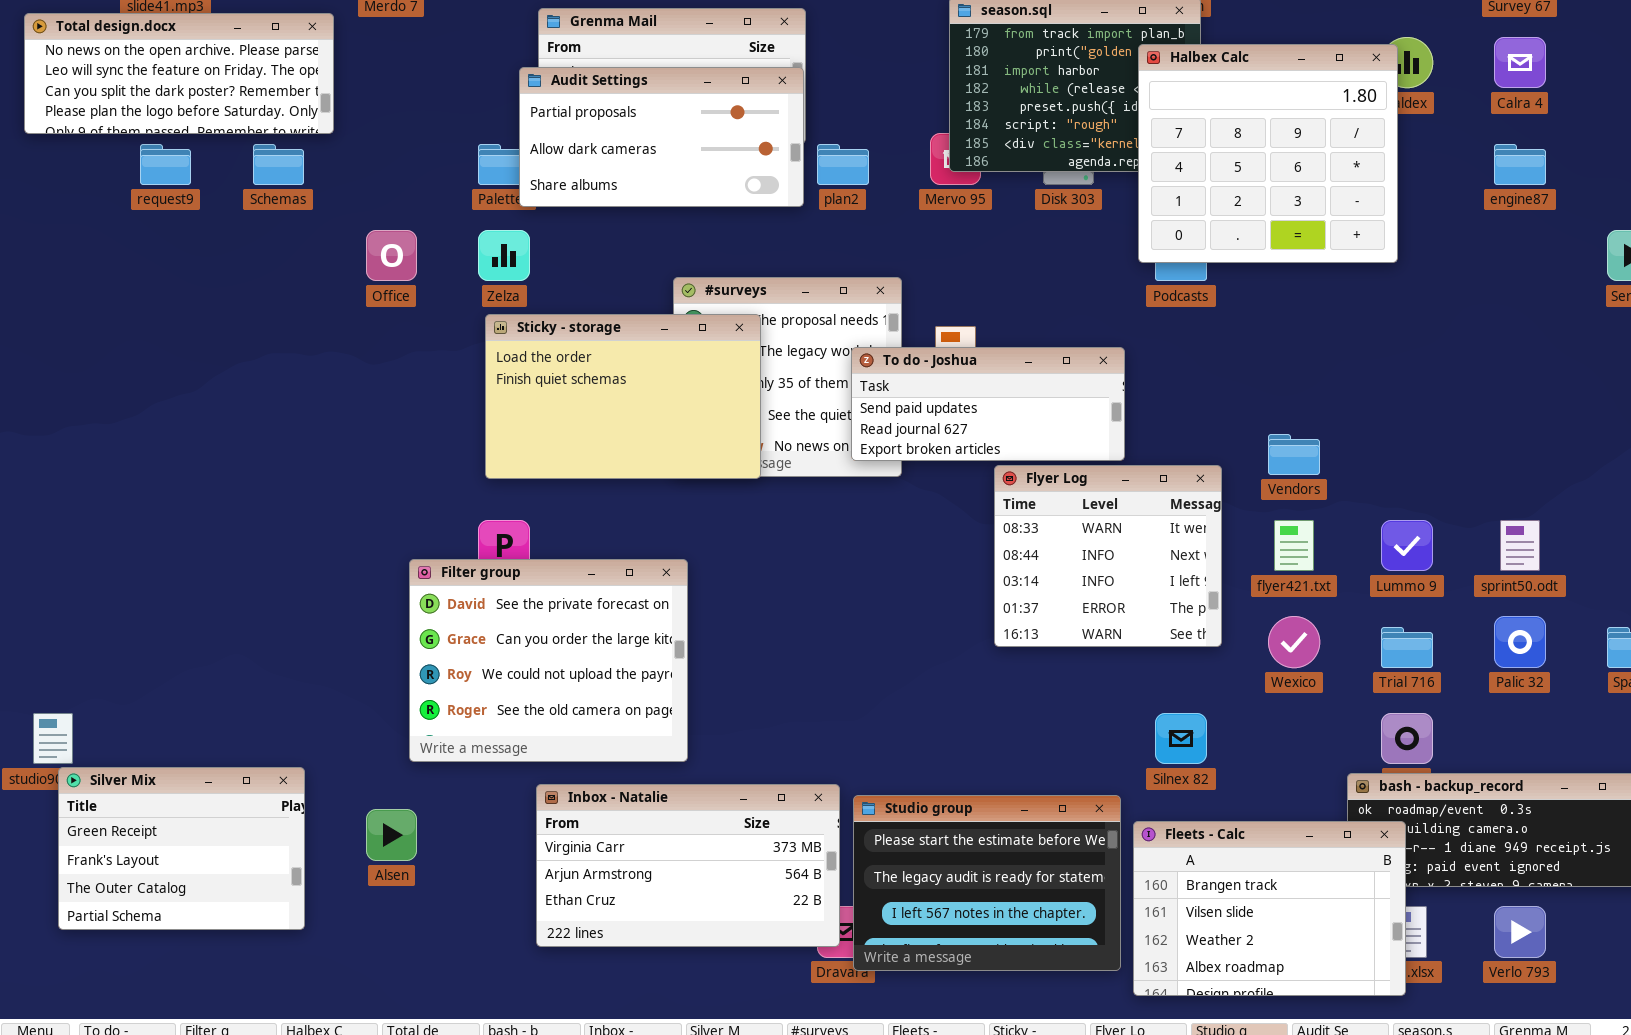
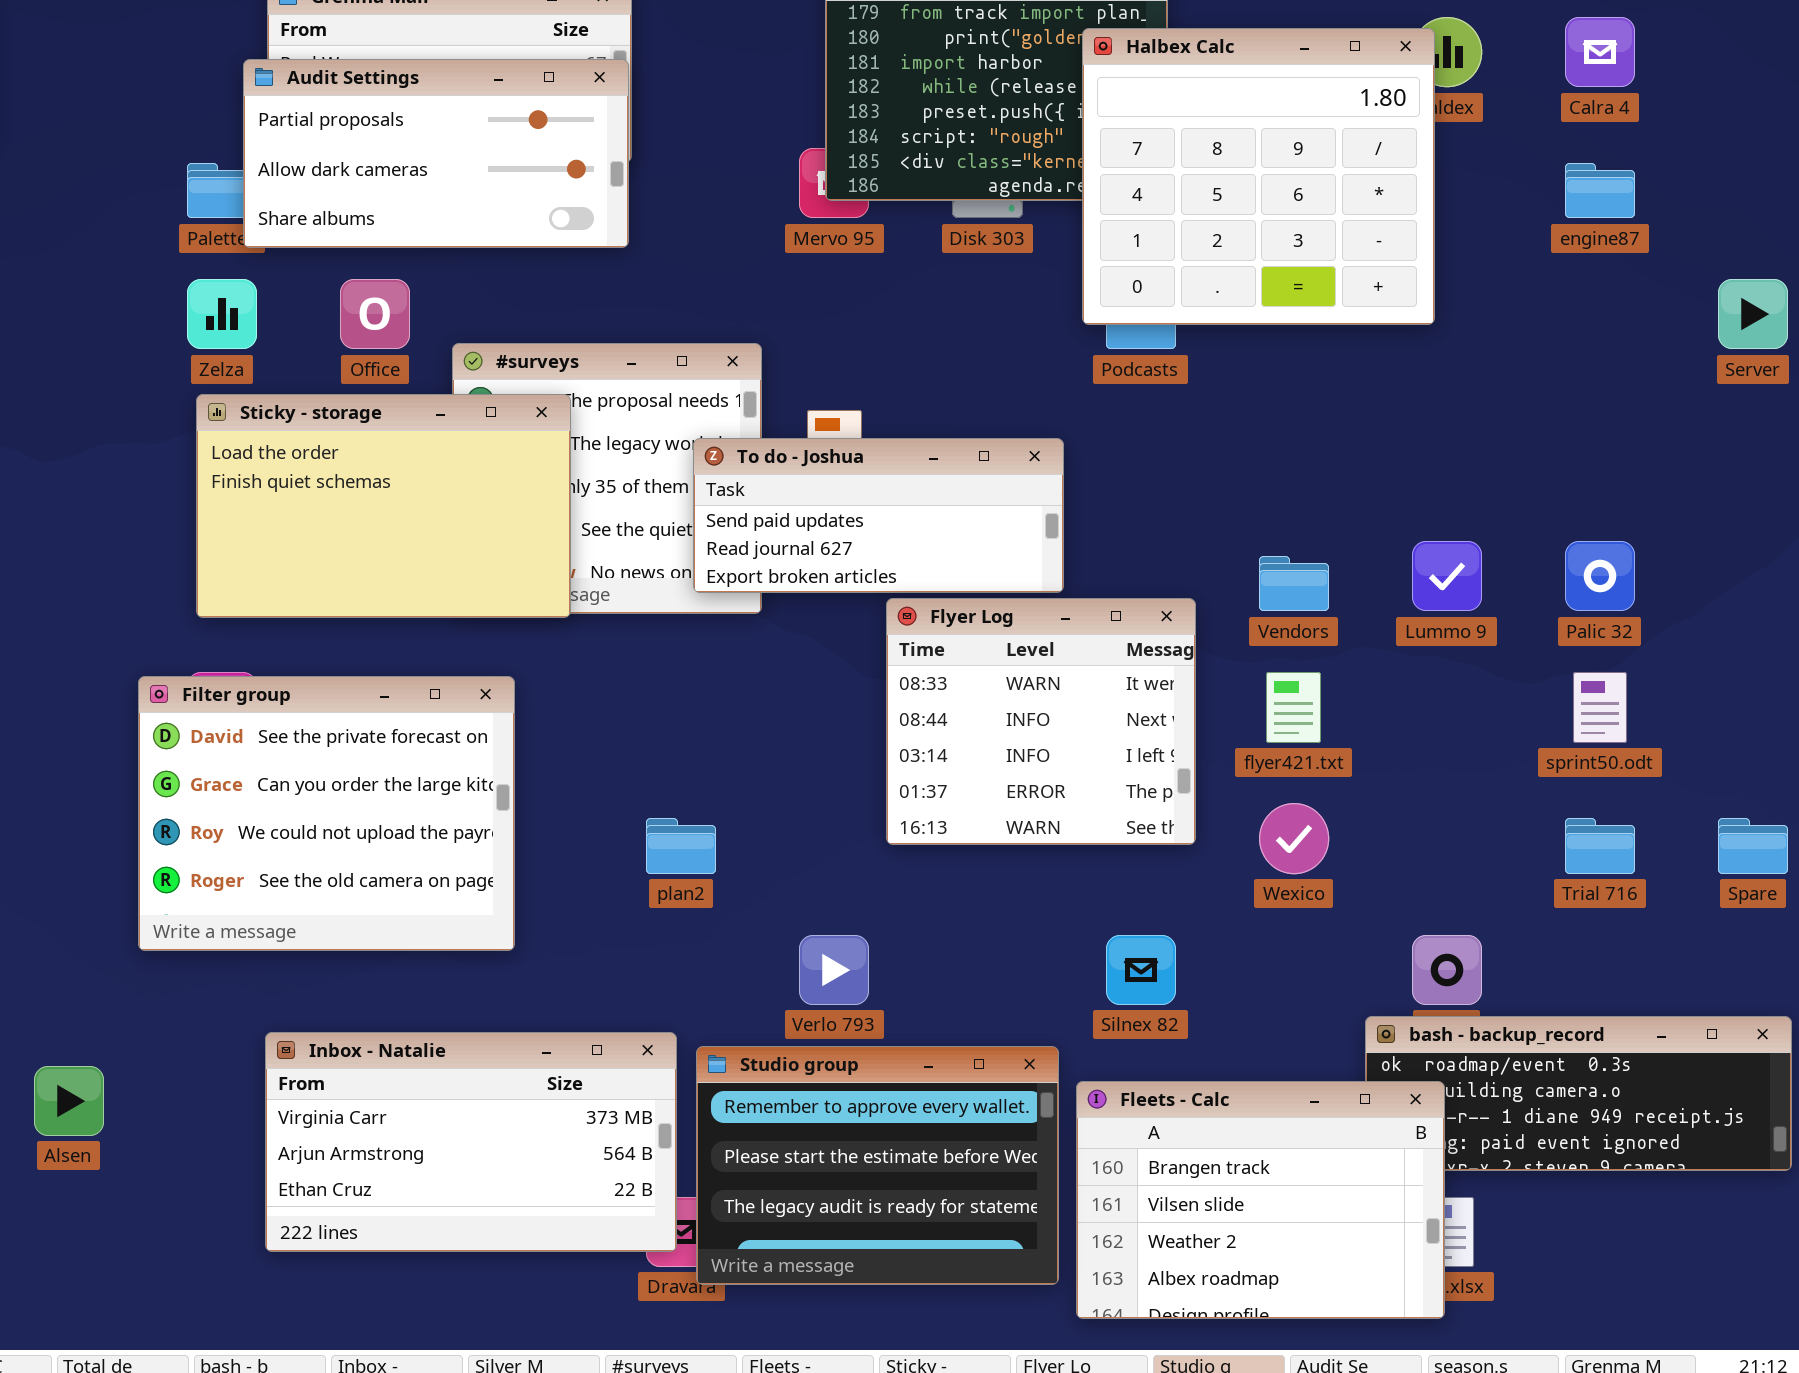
plan2: [817,144,869,185] -> [646,818,716,874], moved
Office: [366,230,417,281] -> [340,279,410,349], moved
Lummo 9: [1381,520,1433,571] -> [1412,541,1482,611], moved
Filter group: [409,559,688,762] -> [138,676,515,951], moved
Palic 32: [1494,616,1546,668] -> [1565,541,1635,611], moved
Trial 716: [1381,627,1433,668] -> [1565,818,1635,874], moved
Studio group: [853,795,1121,971] -> [696,1046,1059,1285], scrolled up 1 row
Verlo 793: [1494,906,1546,958] -> [799,935,869,1005], moved

